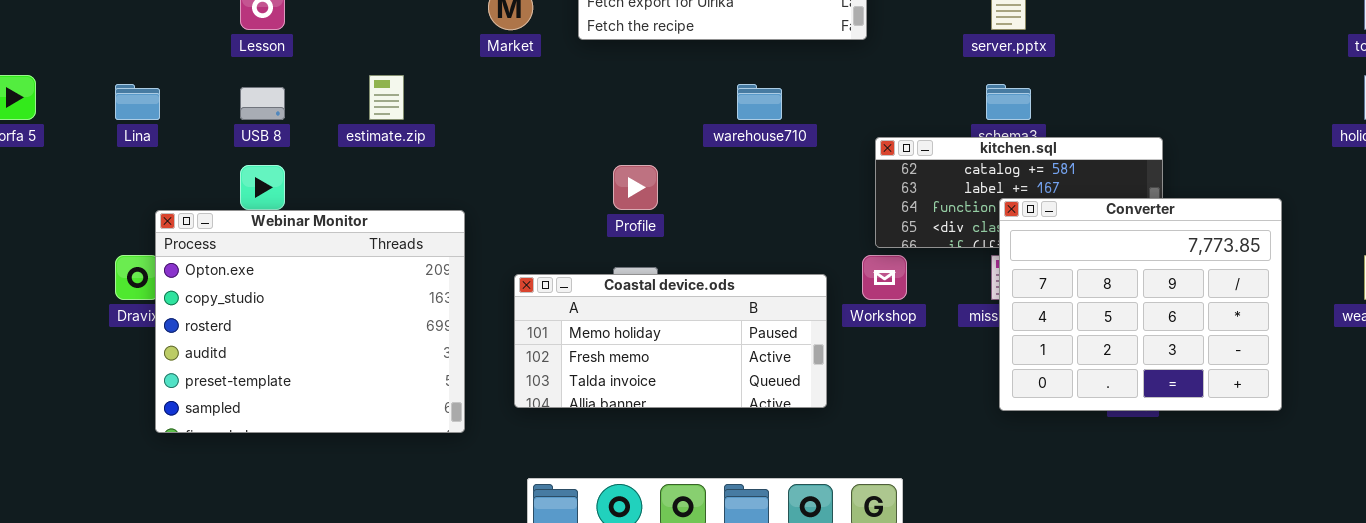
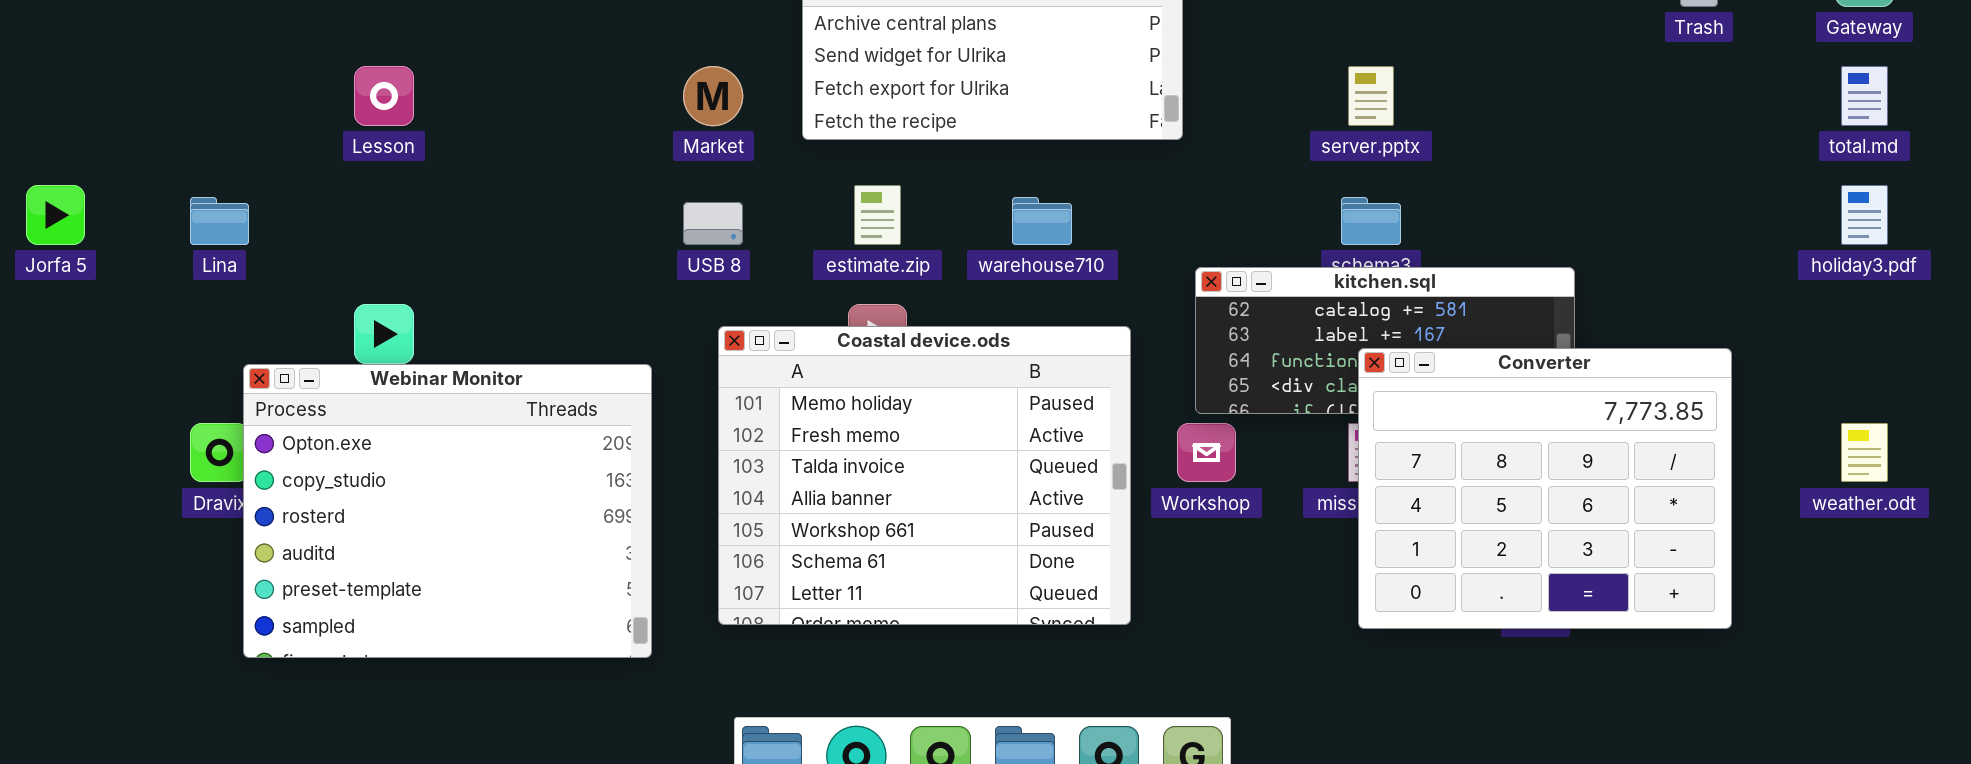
estimate.zip: [369,75,404,120] -> [854,185,901,245], moved
USB 8: [240,87,285,120] -> [683,202,743,245], moved
Coastal device.ods: [514,274,827,408] -> [718,326,1131,625], resized

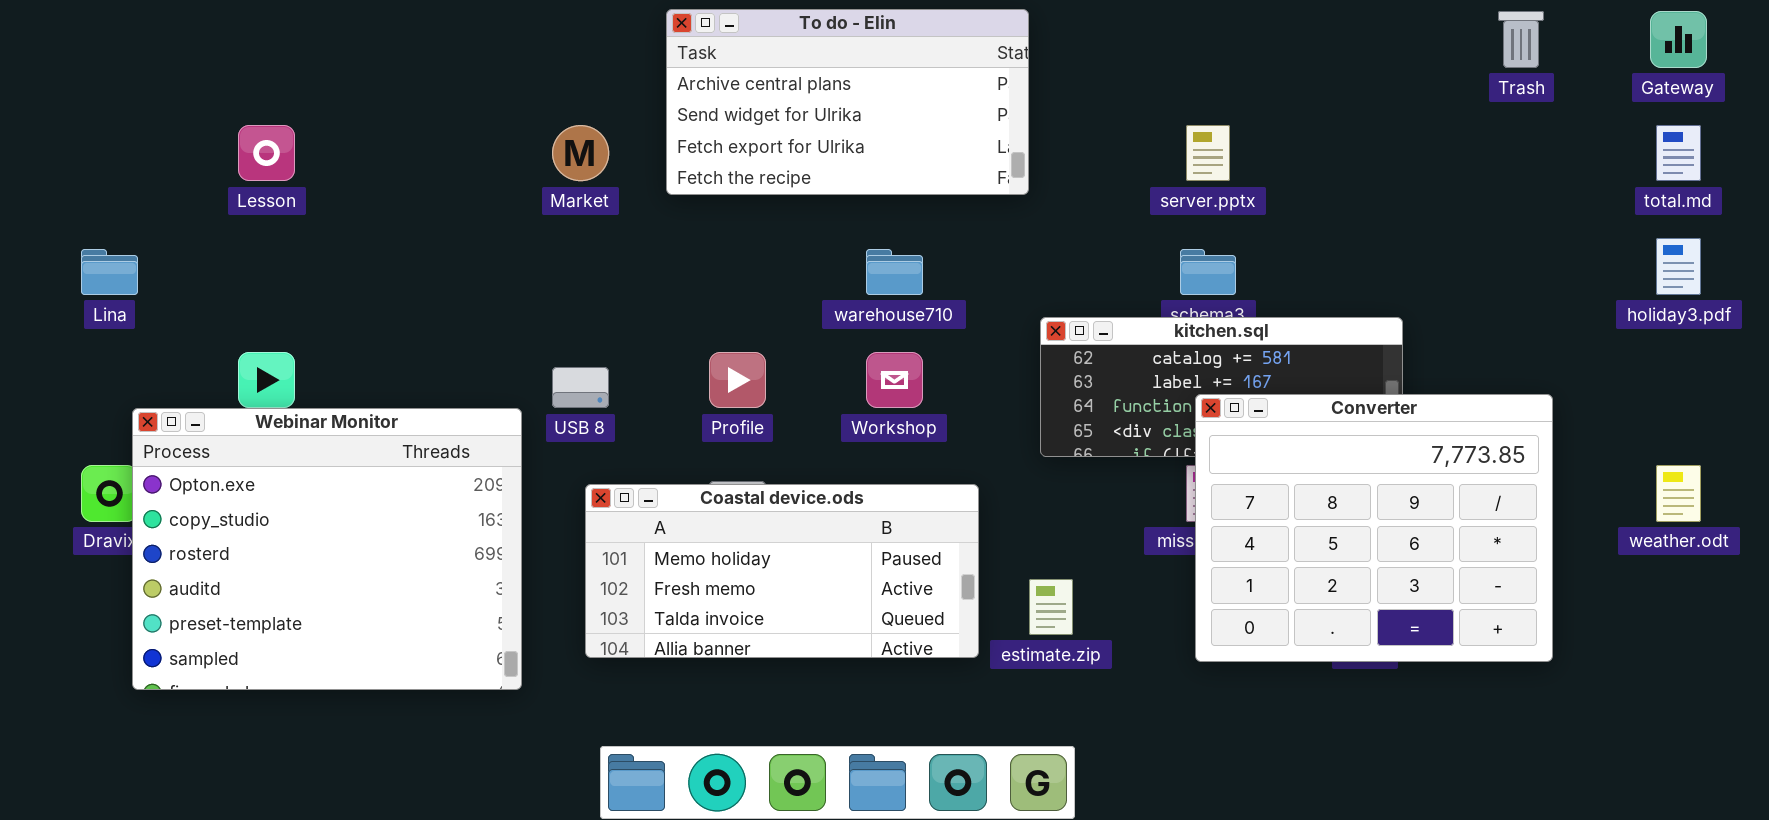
estimate.zip: [854,185,901,245] -> [1029,579,1073,635], moved
USB 8: [683,202,743,245] -> [552,367,609,408], moved
Coastal device.ods: [718,326,1131,625] -> [585,484,979,658], resized
Workshop: [1177,423,1236,482] -> [866,352,923,408], moved

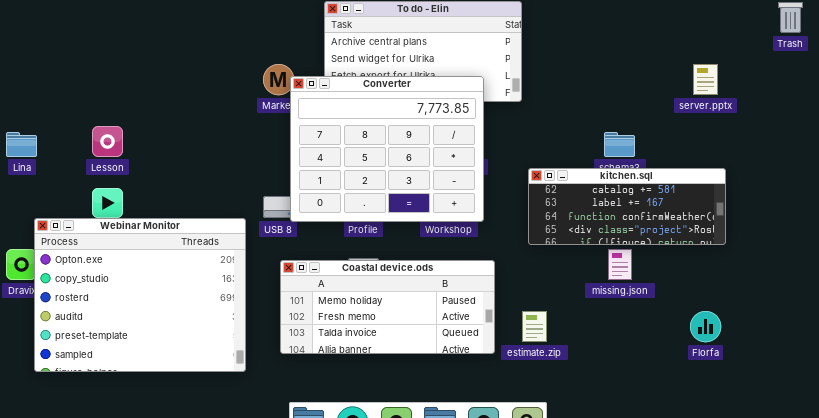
Lesson: [238,125,295,181] -> [92,126,123,157], moved
server.pptx: [1186,125,1230,181] -> [693,64,718,95], moved
Converter: [1195,394,1553,662] -> [290,76,484,222], moved

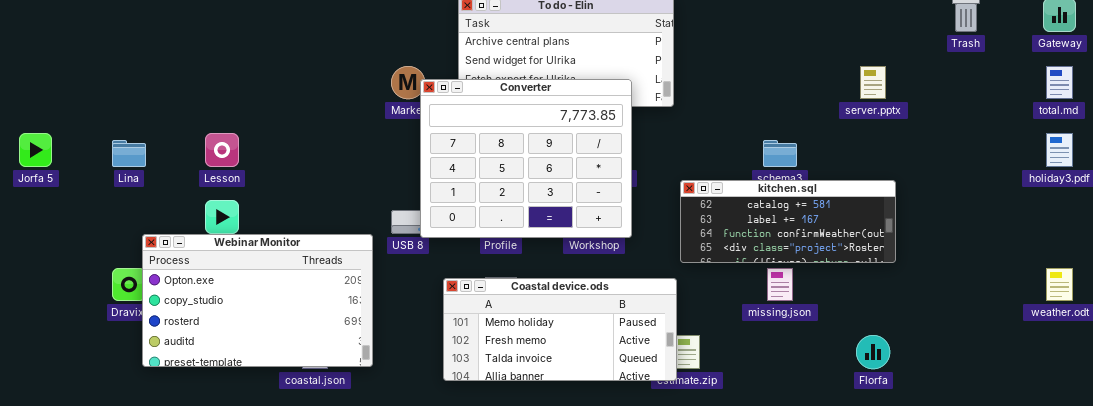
Webinar Monitor: [34,218,246,372] -> [142,234,373,367], resized
Coastal device.ods: [280,260,495,354] -> [443,278,677,381], moved

